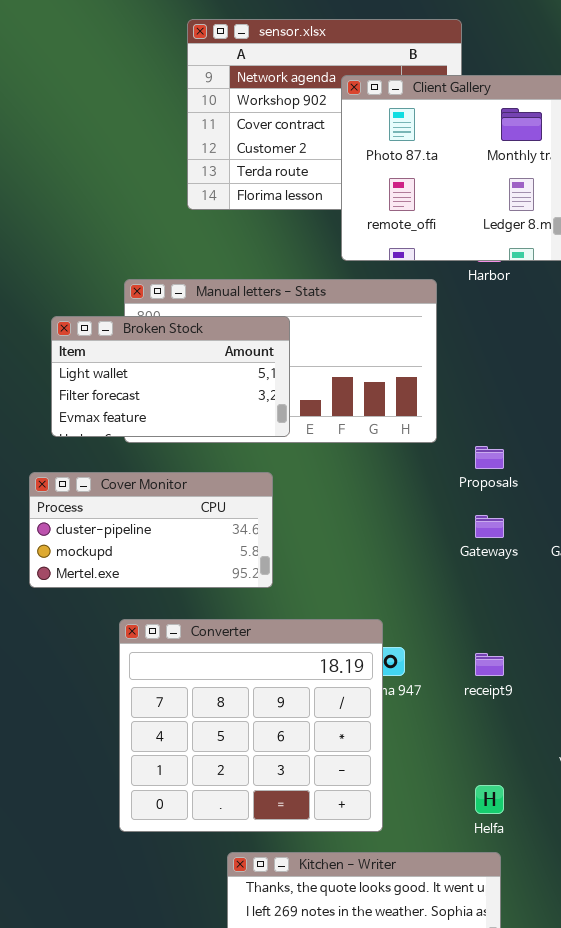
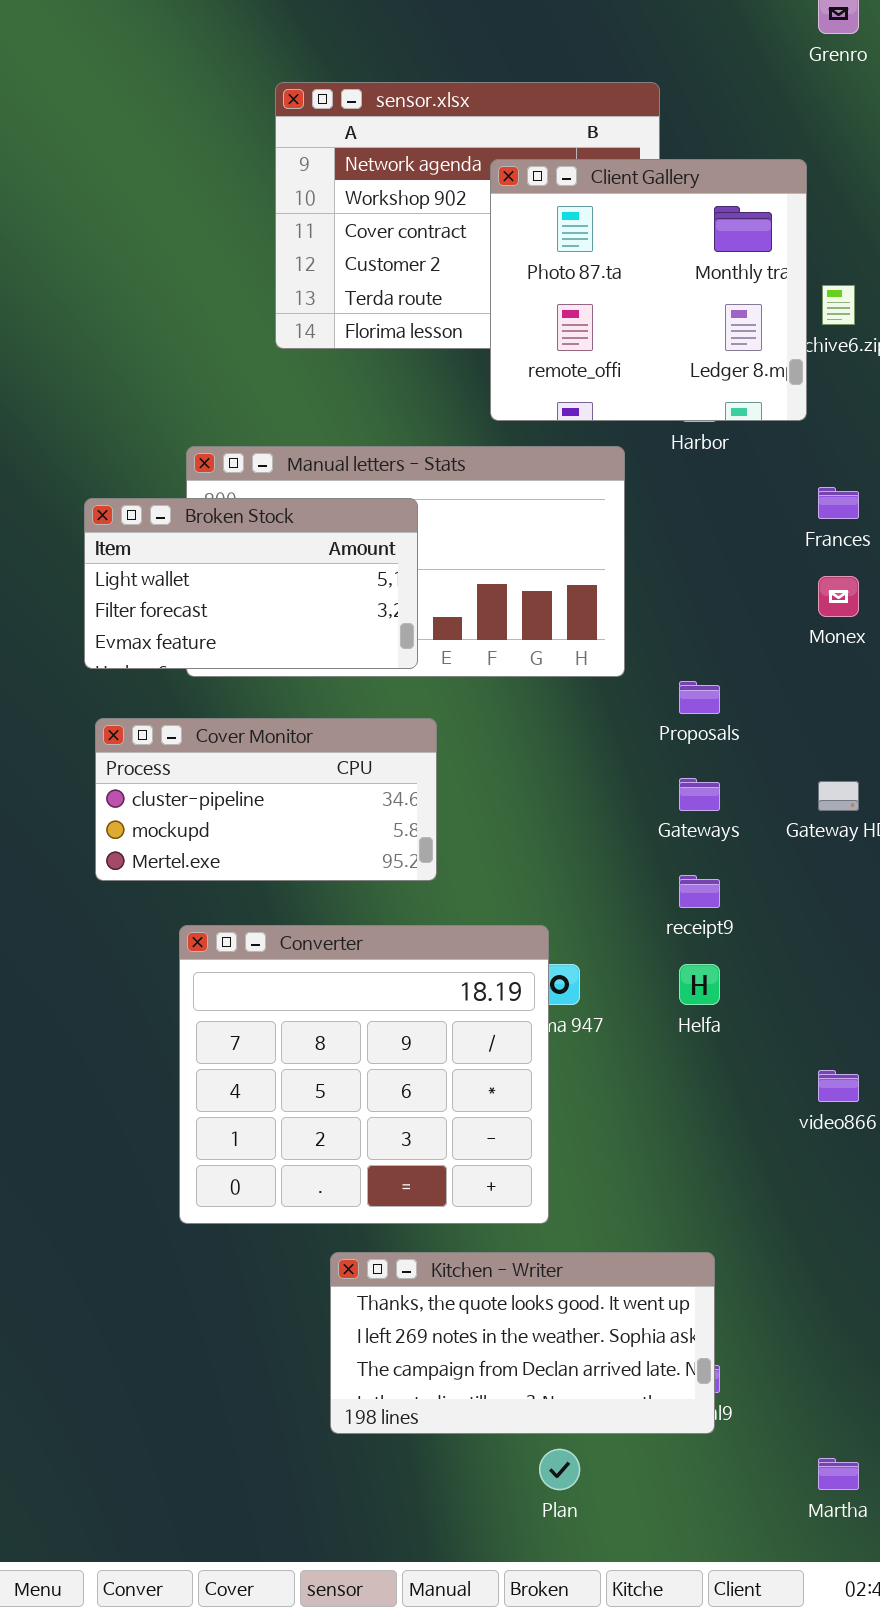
Cover Monitor: [29,472,273,588] -> [95,718,437,881], moved
receipt9: [475,653,504,676] -> [679,875,720,908], moved
Helfa: [475,785,504,814] -> [679,964,720,1005], moved

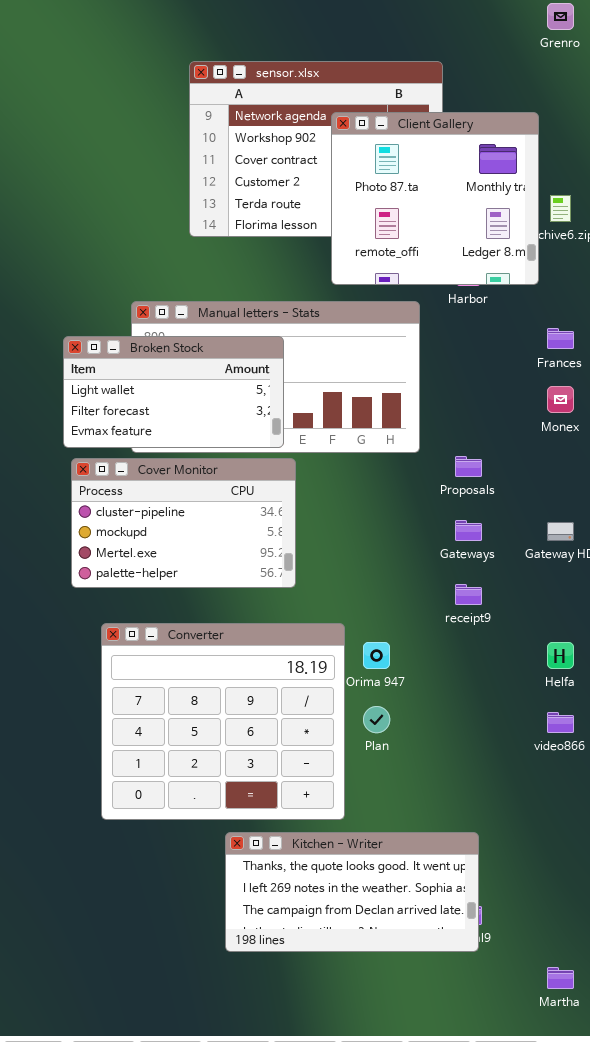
Cover Monitor: [95,718,437,881] -> [71,458,296,588], resized
Converter: [179,925,549,1224] -> [101,623,345,820], moved
Helfa: [679,964,720,1005] -> [547,642,574,669], moved
Plan: [539,1449,580,1490] -> [363,706,390,733], moved

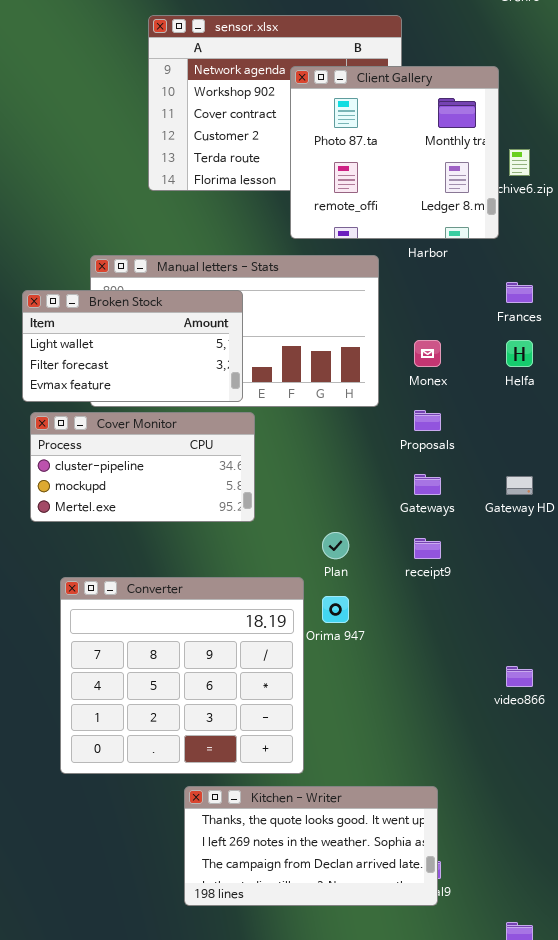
Monex: [547,386,574,413] -> [414,340,441,367], moved
Cover Monitor: [71,458,296,588] -> [30,412,255,522], resized
Helfa: [547,642,574,669] -> [506,340,533,367], moved
Plan: [363,706,390,733] -> [322,532,349,559], moved

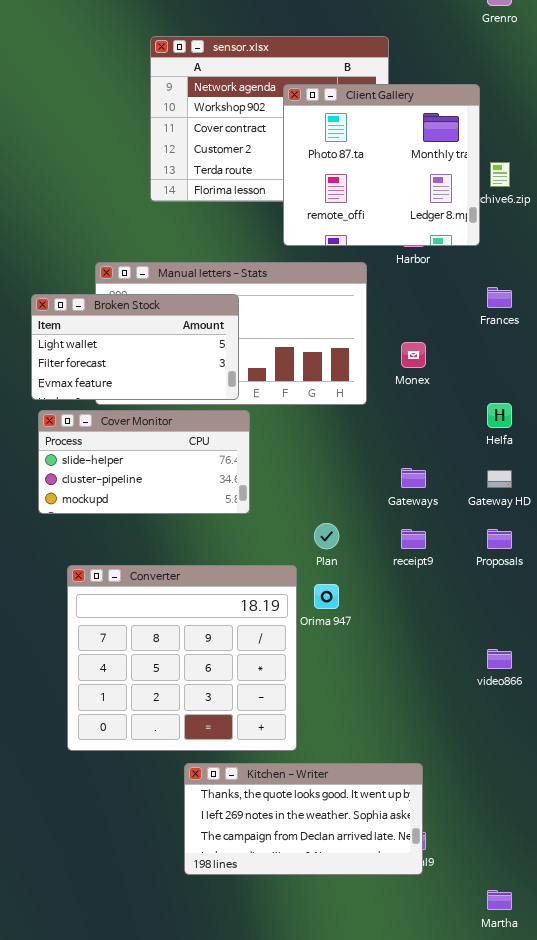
Helfa: [506,340,533,367] -> [487,403,512,428], moved
Proposals: [414,410,441,431] -> [487,529,512,549], moved
Cover Monitor: [30,412,255,522] -> [38,410,250,514], scrolled up 1 row

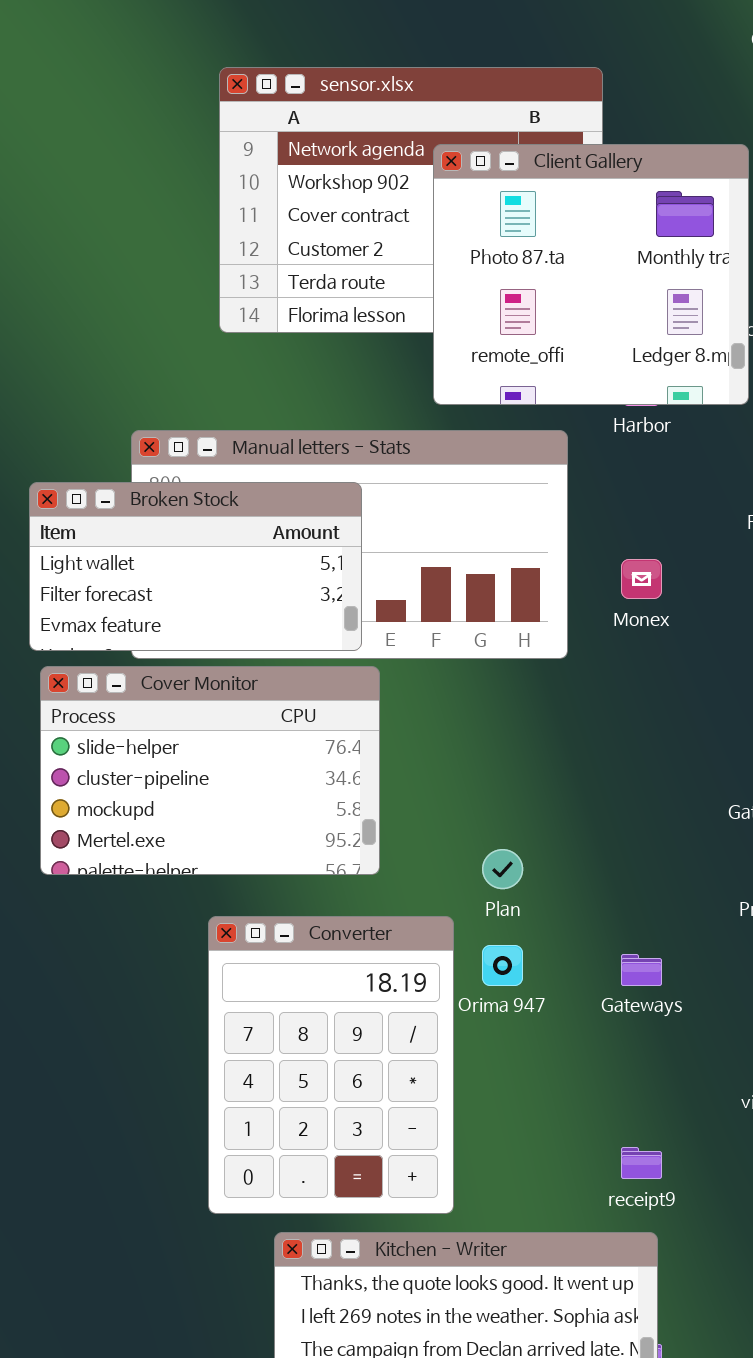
Cover Monitor: [38,410,250,514] -> [40,666,380,875], resized
Gateways: [401,468,426,488] -> [621,954,662,986], moved
receipt9: [401,529,426,549] -> [621,1147,662,1179], moved
Converter: [67,565,297,751] -> [208,916,454,1214], resized

